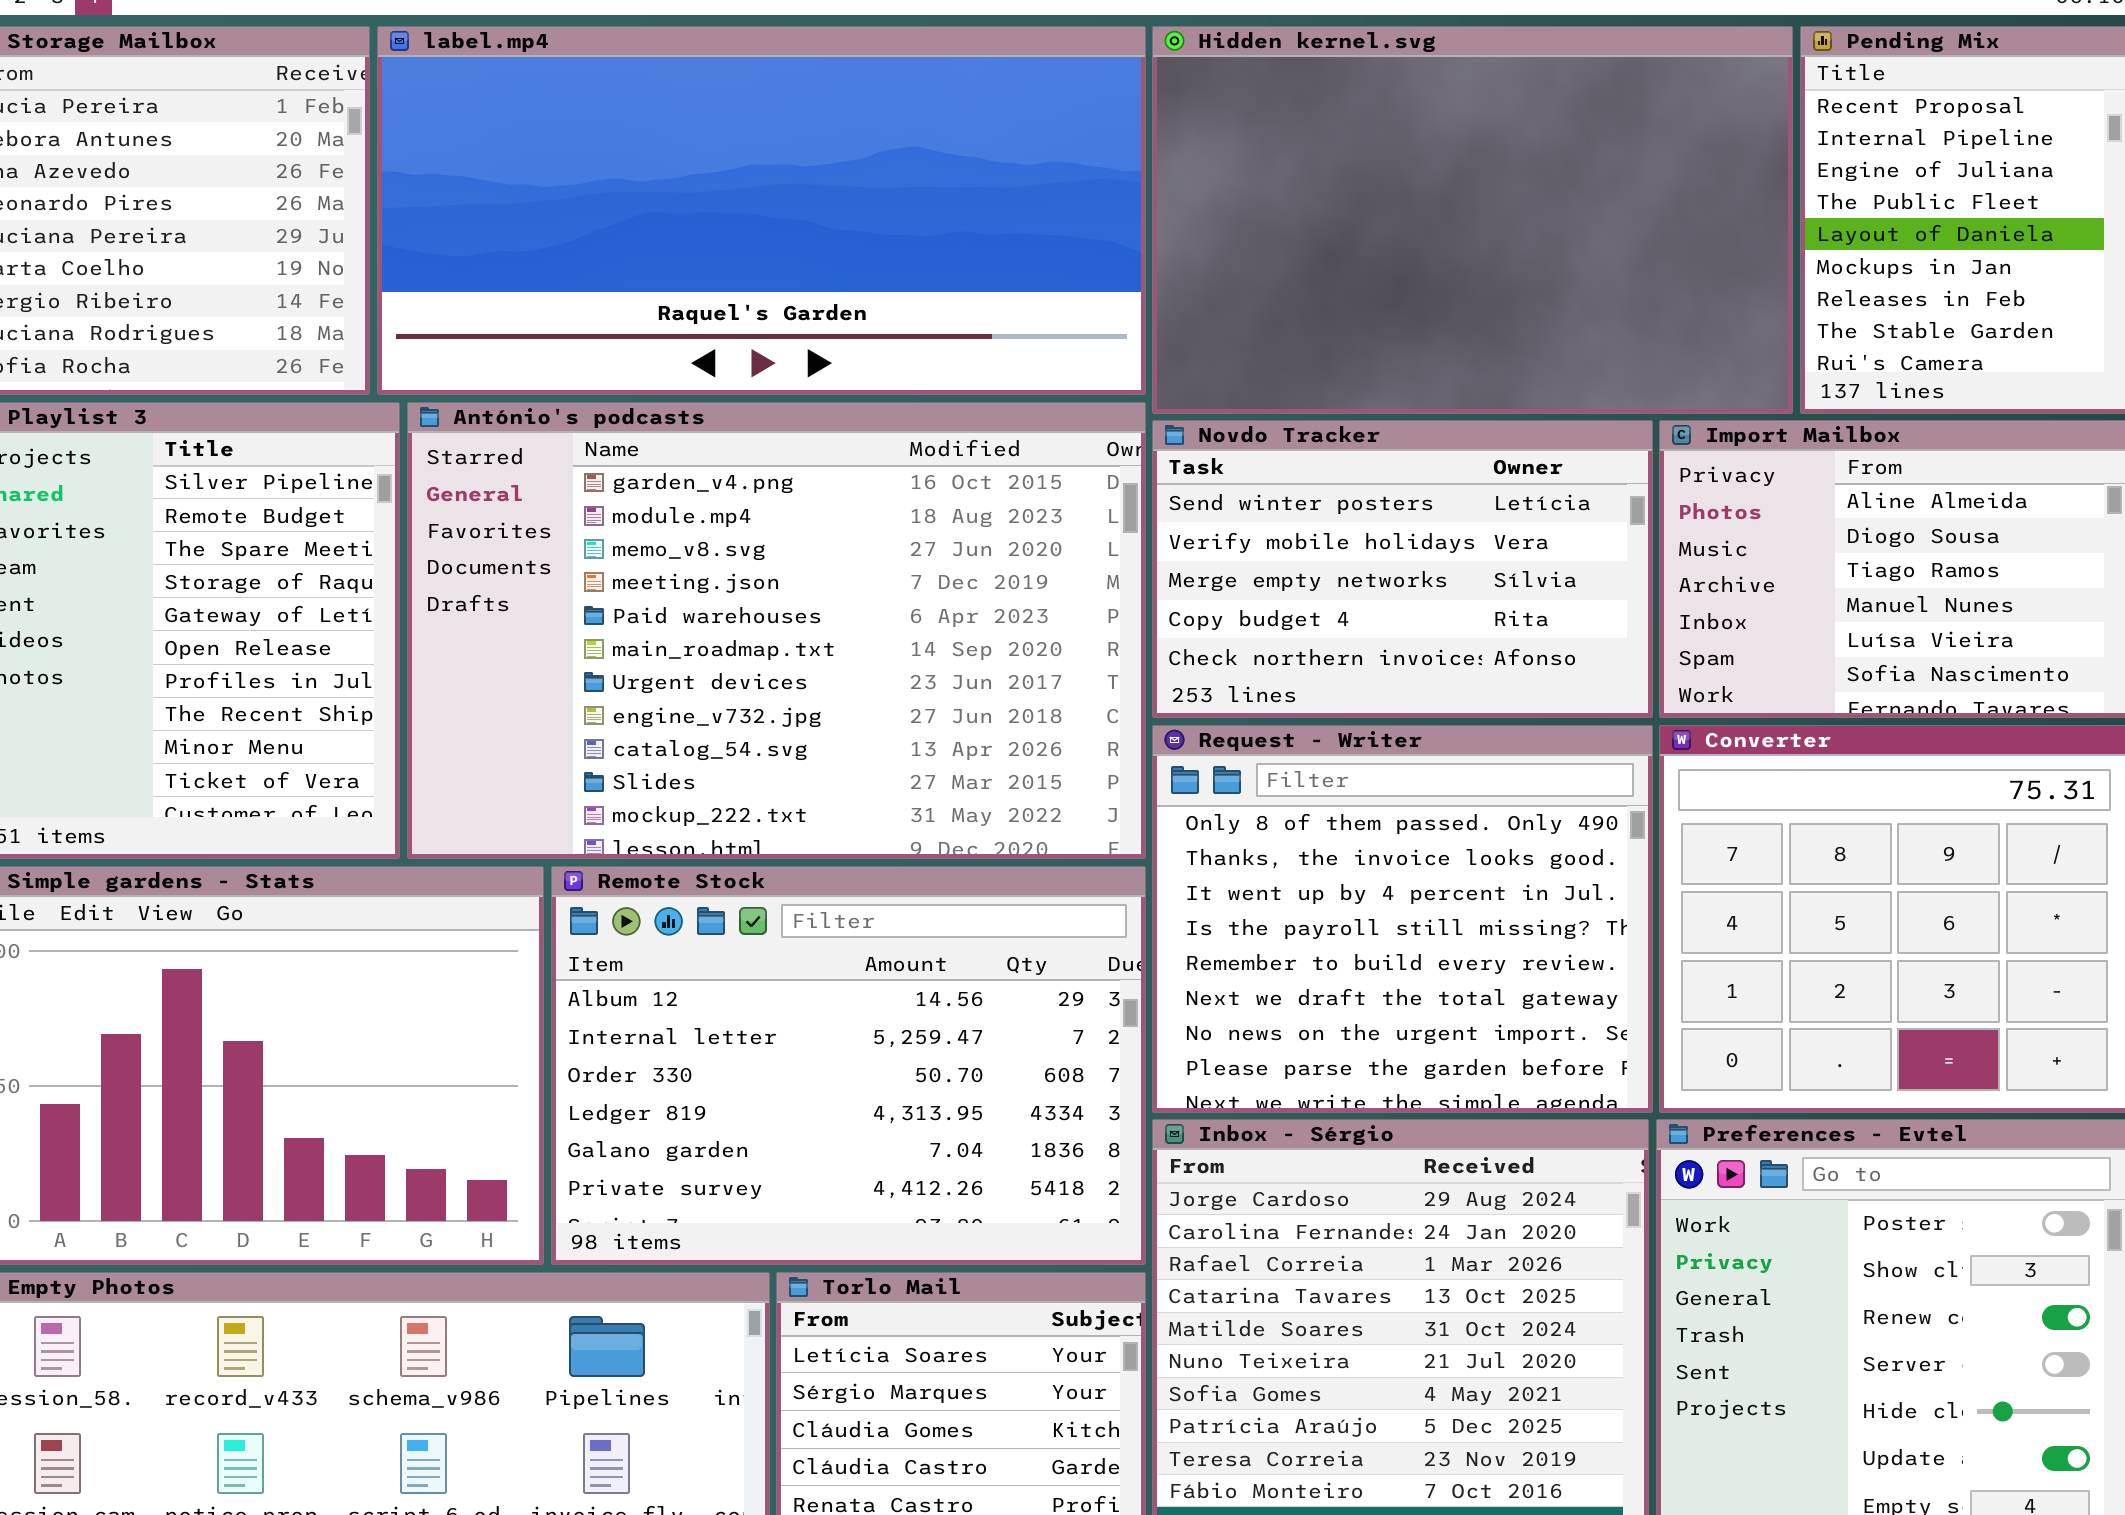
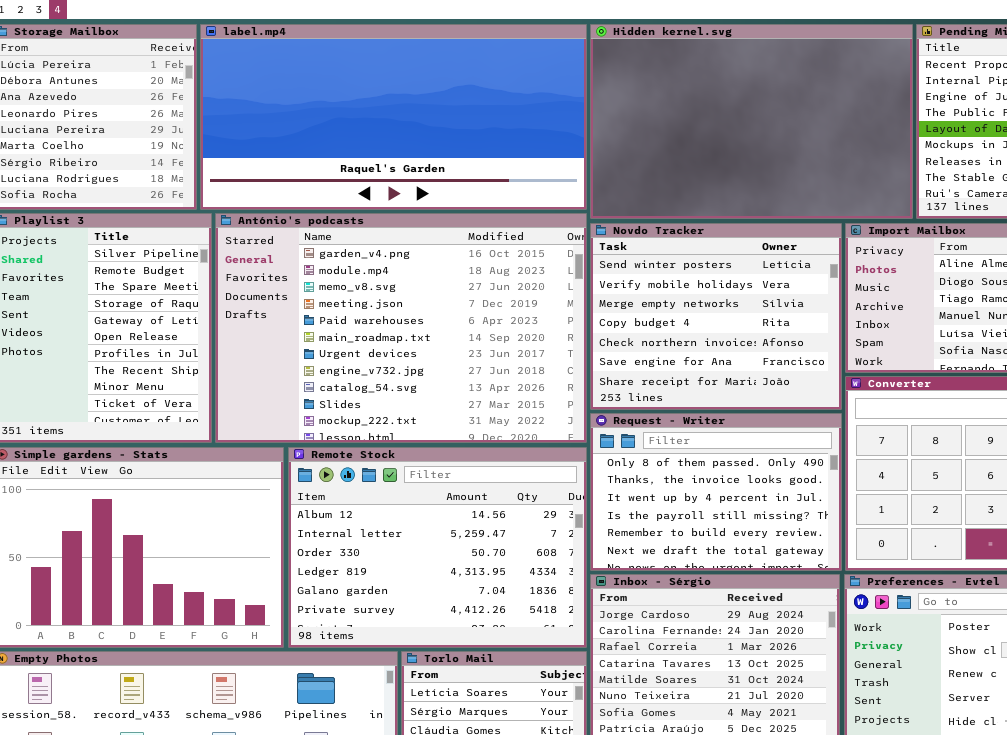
Novdo Tracker: [1152,420,1653,718] -> [590,223,842,410], resized
Request - Writer: [1152,725,1653,1113] -> [590,413,842,571], resized

